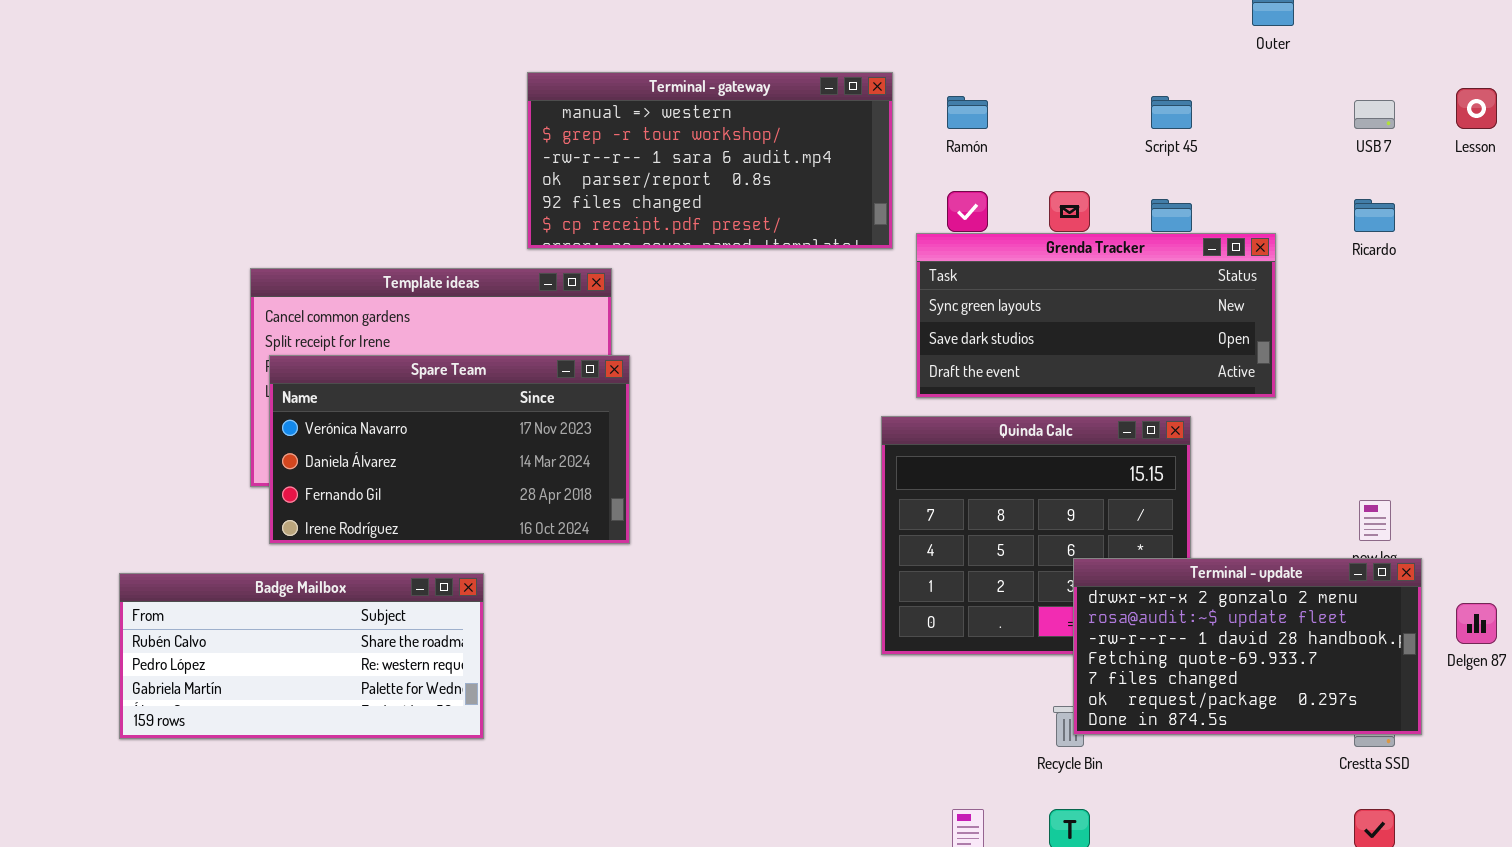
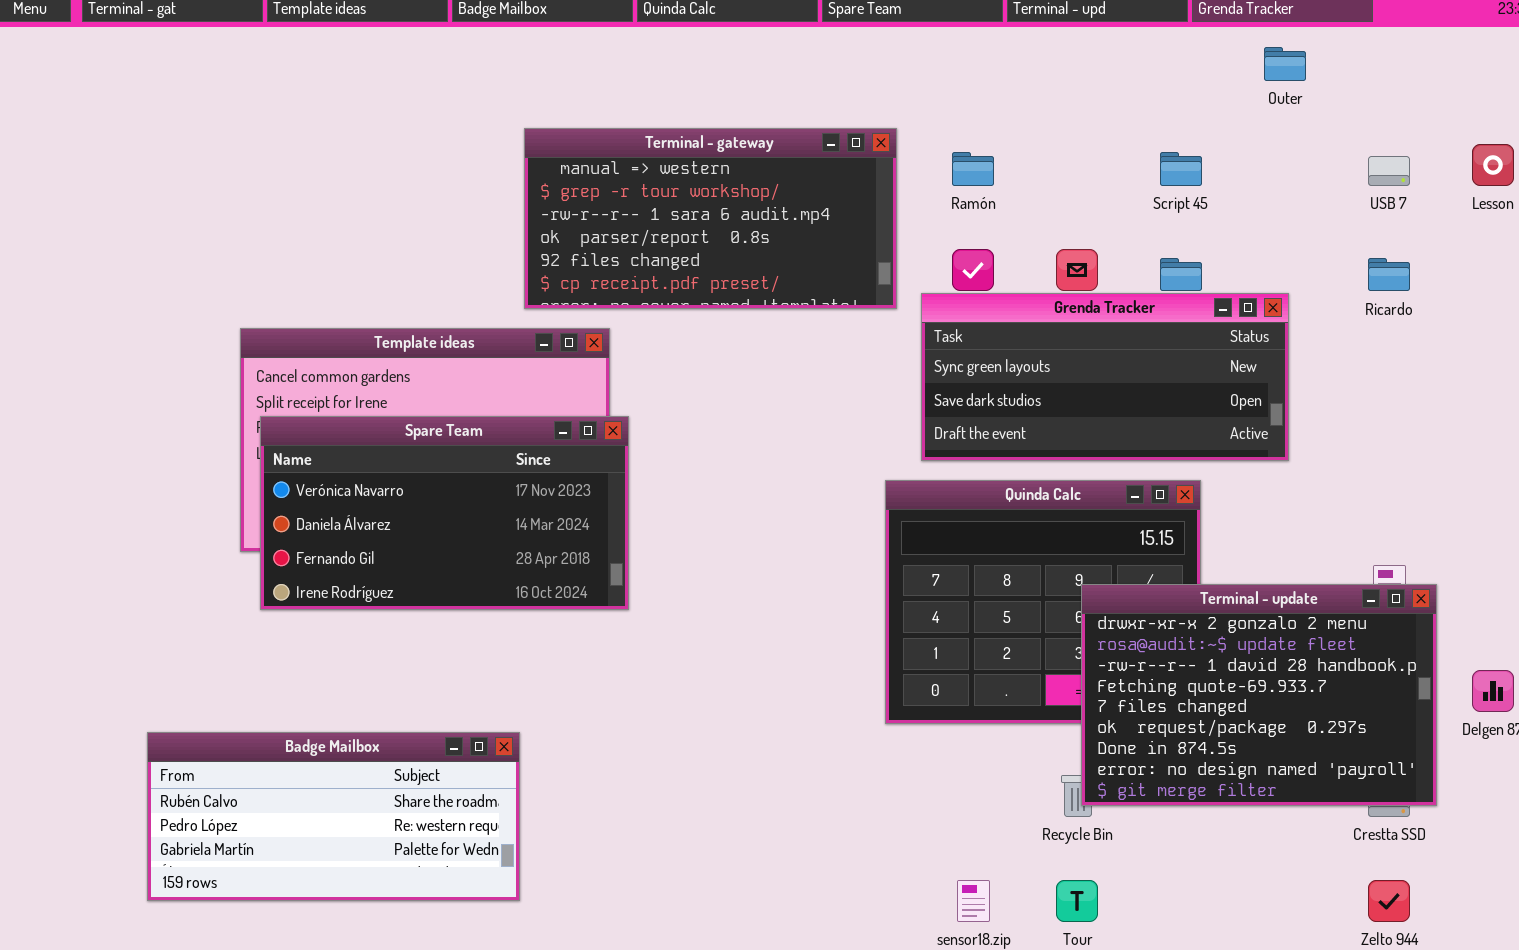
Terminal - update: [1073,558,1422,735] -> [1081,584,1437,806], resized
Badge Mailbox: [119,573,484,739] -> [147,732,520,901], moved

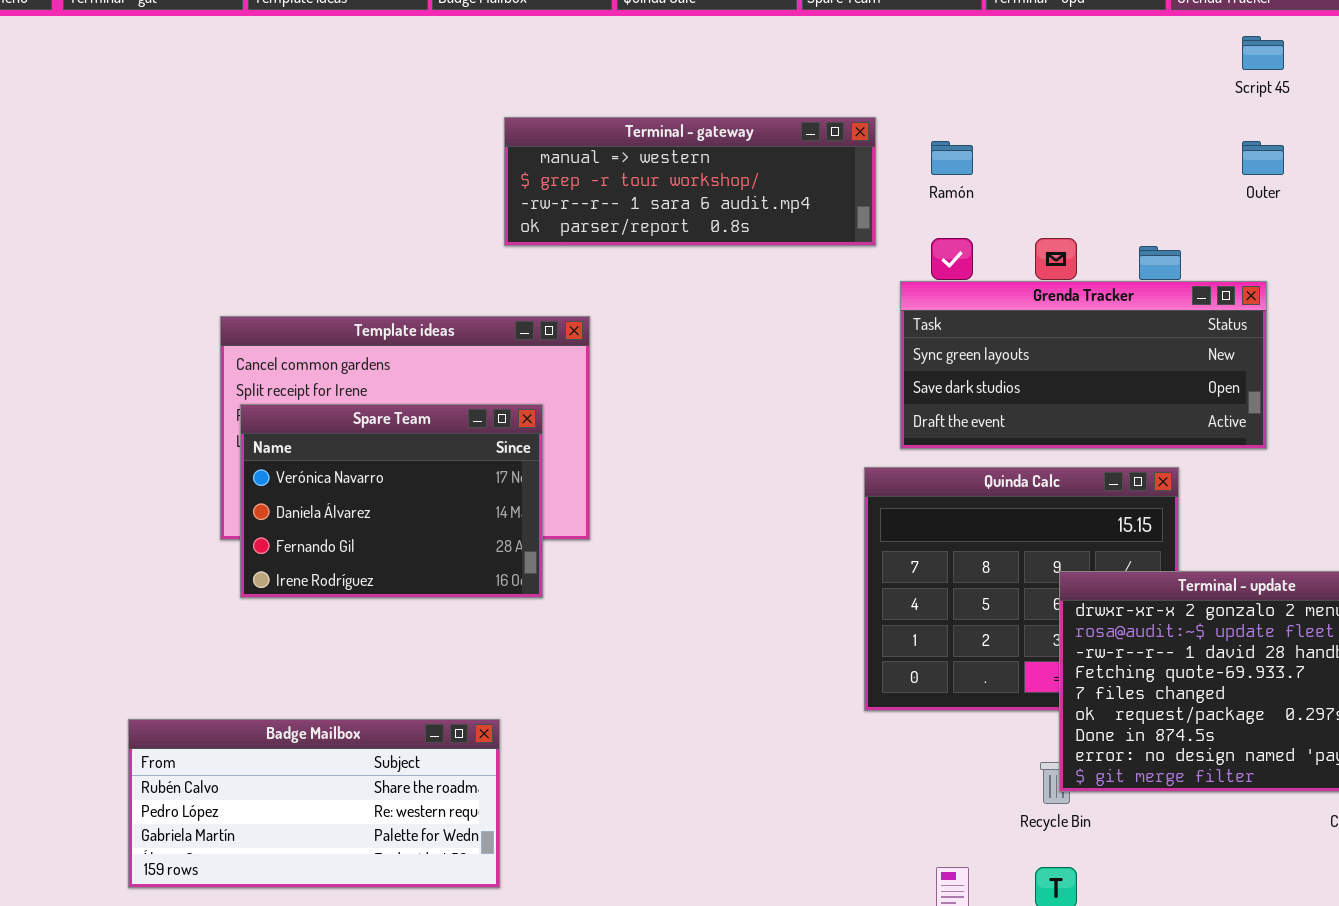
Outer: [1264,47,1306,81] -> [1242,141,1284,175], moved
Terminal - gateway: [524,128,897,309] -> [504,117,876,246], resized
Script 45: [1160,152,1202,186] -> [1242,36,1284,70], moved
Spare Team: [260,416,629,610] -> [240,404,543,598], resized

